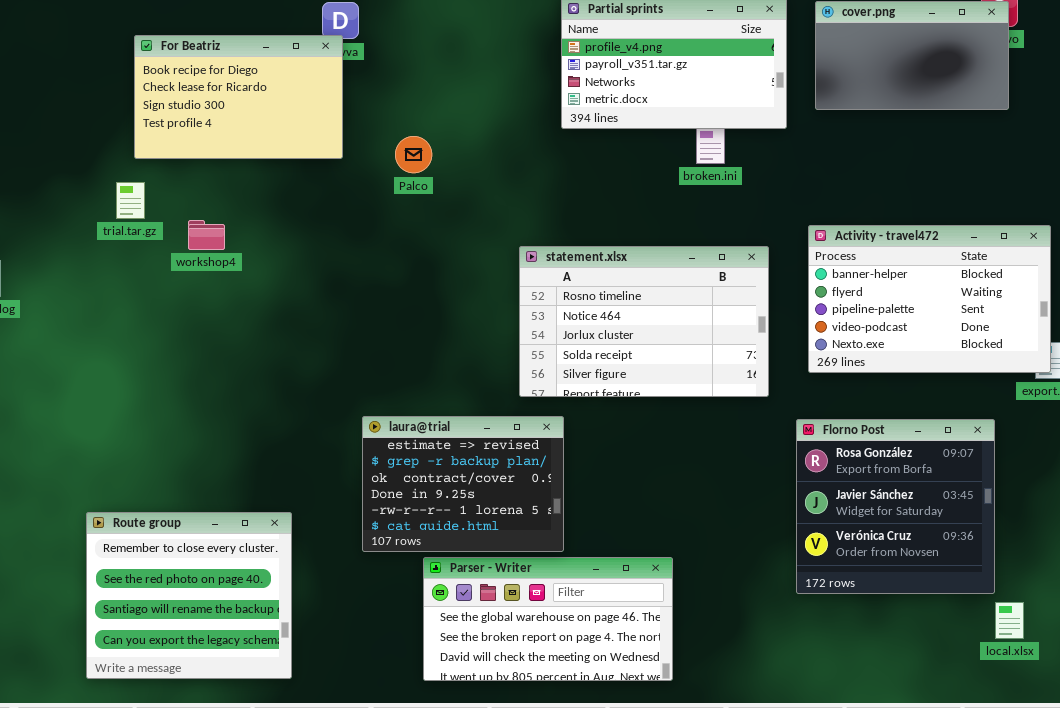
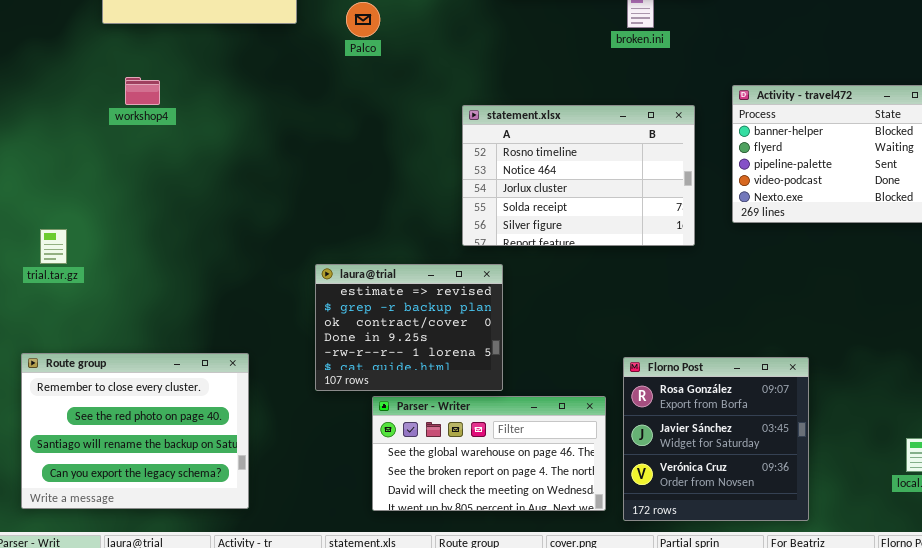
trial.tar.gz: [116,182,145,219] -> [40,229,67,264], moved
workshop4: [188,220,225,250] -> [125,77,160,105], moved
Florno Post: [796,419,995,594] -> [623,357,809,521], moved
Route group: [86,512,292,679] -> [21,353,249,509], resized

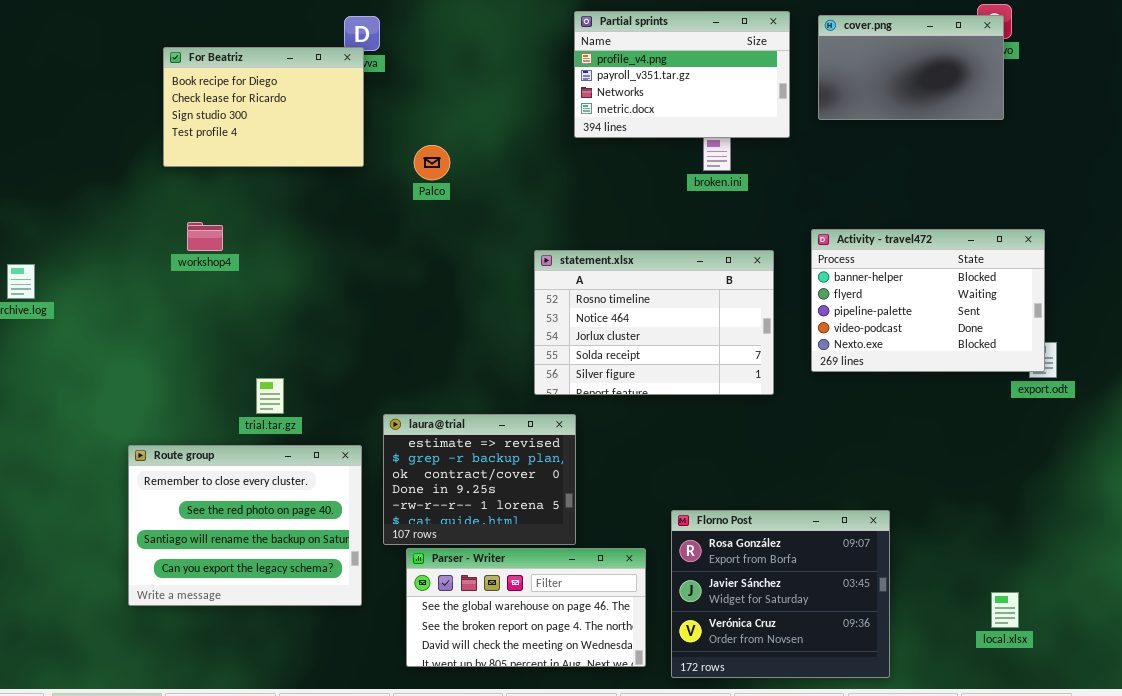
trial.tar.gz: [40,229,67,264] -> [256,378,284,414], moved
Route group: [21,353,249,509] -> [128,445,362,606], moved
Florno Post: [623,357,809,521] -> [671,510,890,678], resized
Parser - Writer: [372,396,606,511] -> [406,548,646,667], moved

